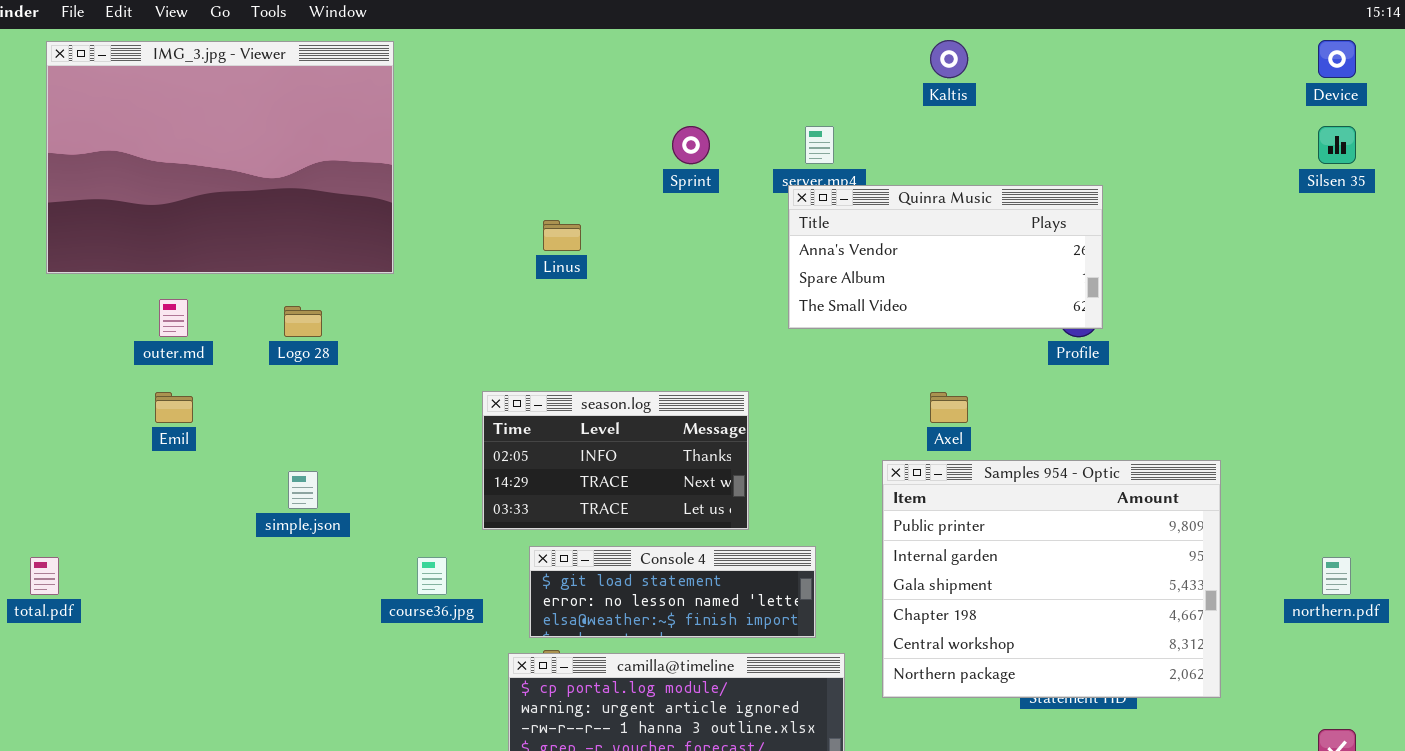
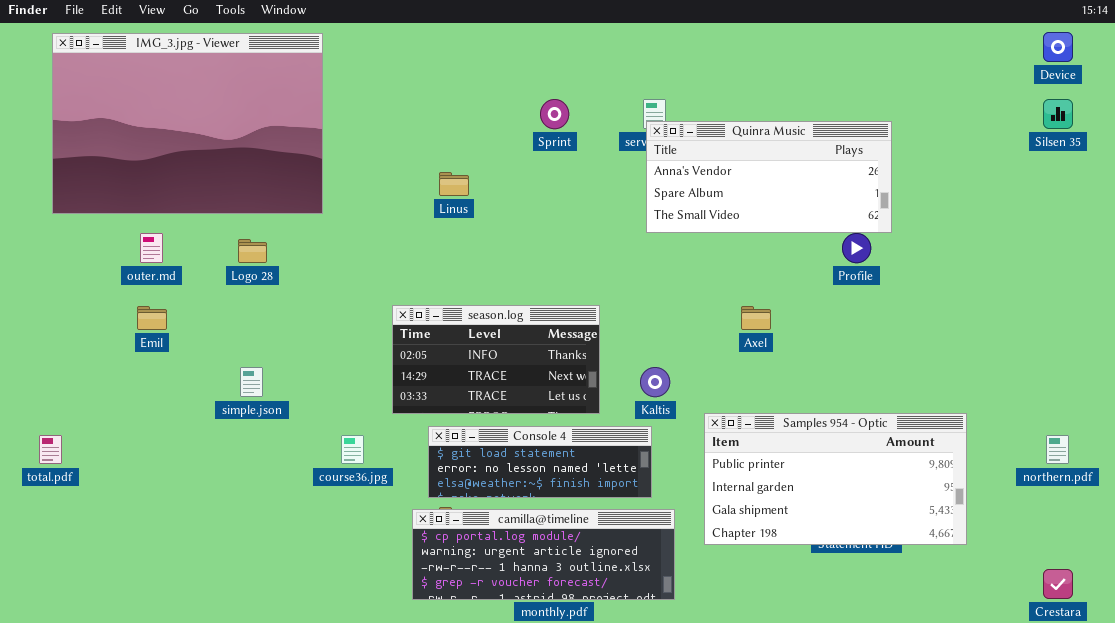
Kaltis: [930,40,968,78] -> [640,367,670,397], moved
Quinra Music: [788,185,1103,329] -> [646,121,892,233], moved
Samples 954 - Optic: [882,460,1221,698] -> [704,413,967,545], resized

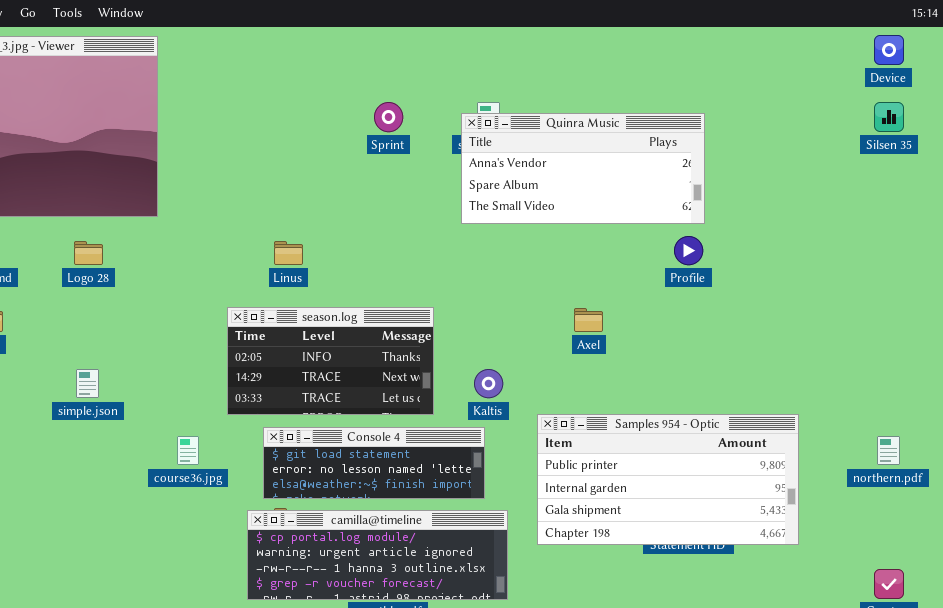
Quinra Music: [646,121,892,233] -> [461,113,705,224], moved
Linus: [439,172,469,196] -> [274,241,303,265], moved

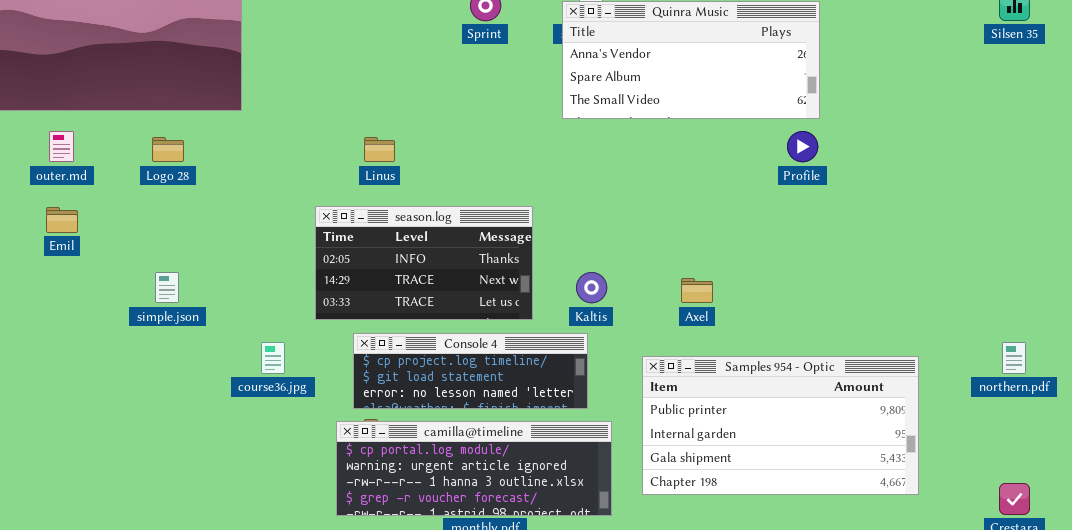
Axel: [574,308,603,332] -> [681,278,713,303], moved
Samples 954 - Optic: [537,414,799,545] -> [642,356,919,495], moved
Console 4: [263,427,485,499] -> [353,333,588,409], scrolled up 1 row

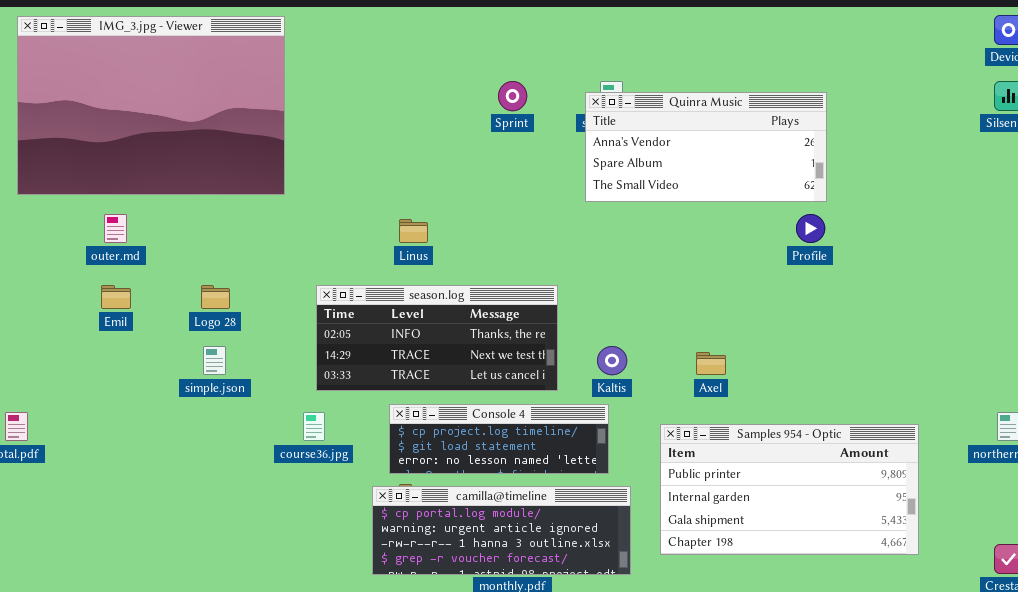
Logo 28: [152,137,184,162] -> [201,285,230,309], moved
season.log: [315,206,533,320] -> [316,285,558,391], resized

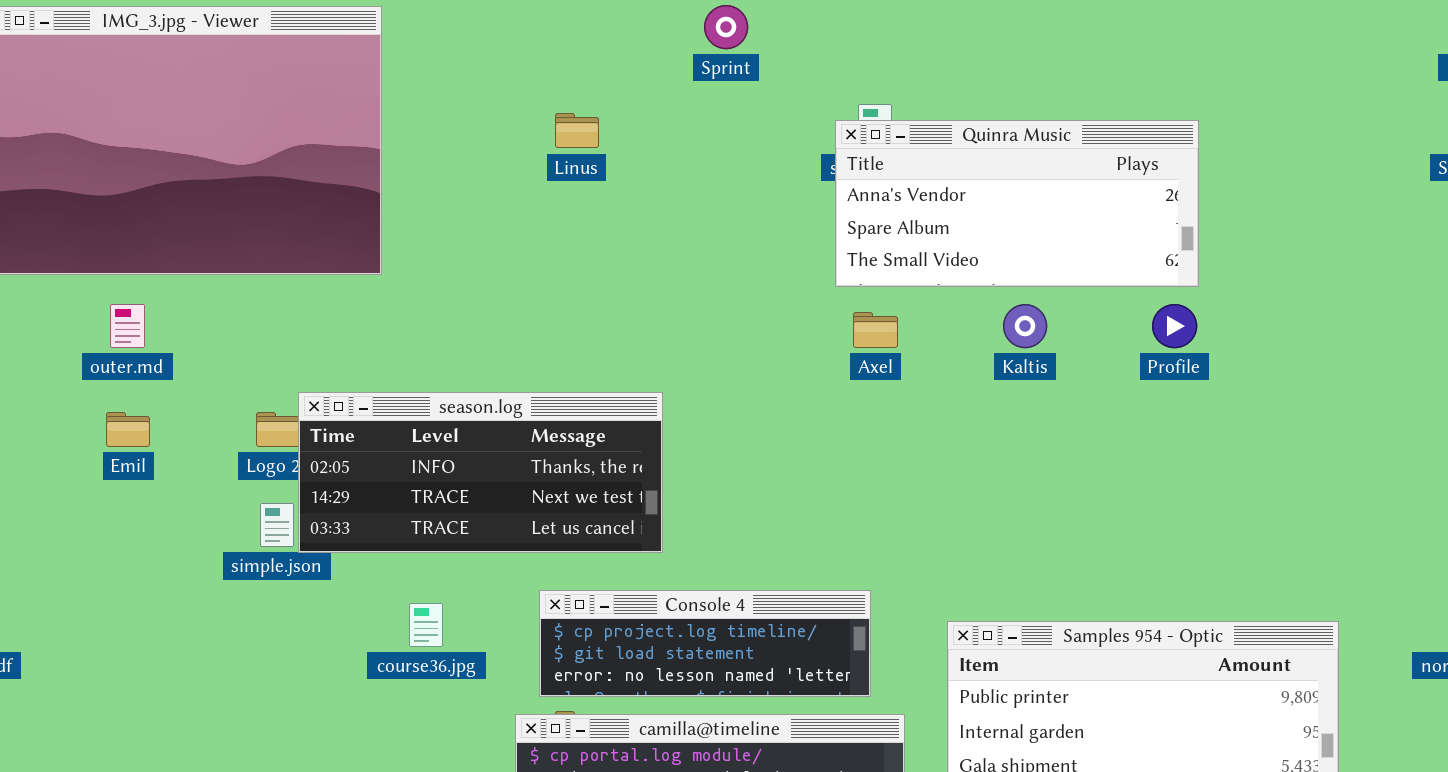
Sprint: [498,81,527,111] -> [704,5,748,49], moved
Linus: [399,219,428,243] -> [555,113,599,148], moved
season.log: [316,285,558,391] -> [298,392,663,553], moved
Kaltis: [597,346,627,375] -> [1003,304,1047,348], moved
Axel: [696,352,726,375] -> [853,312,898,348], moved

